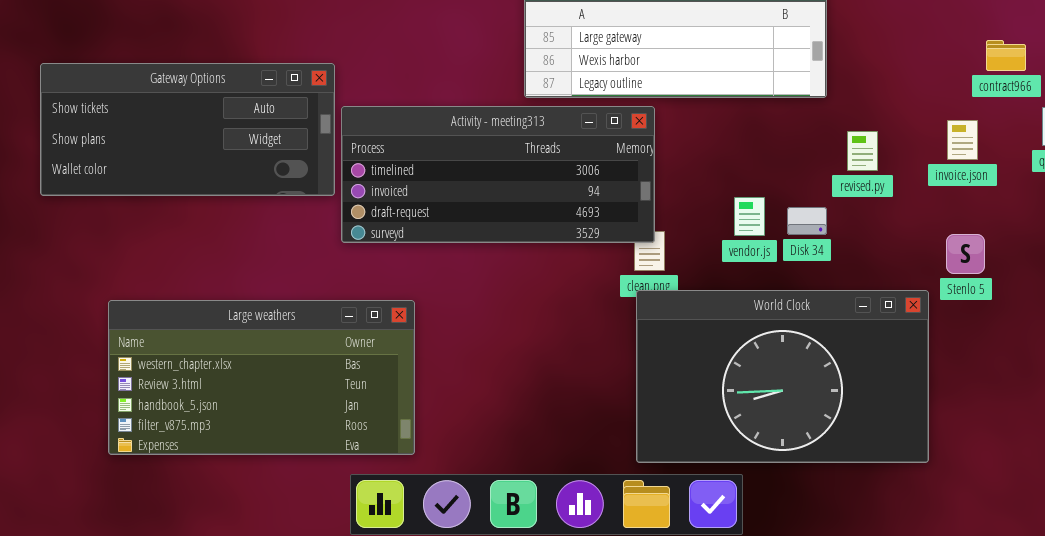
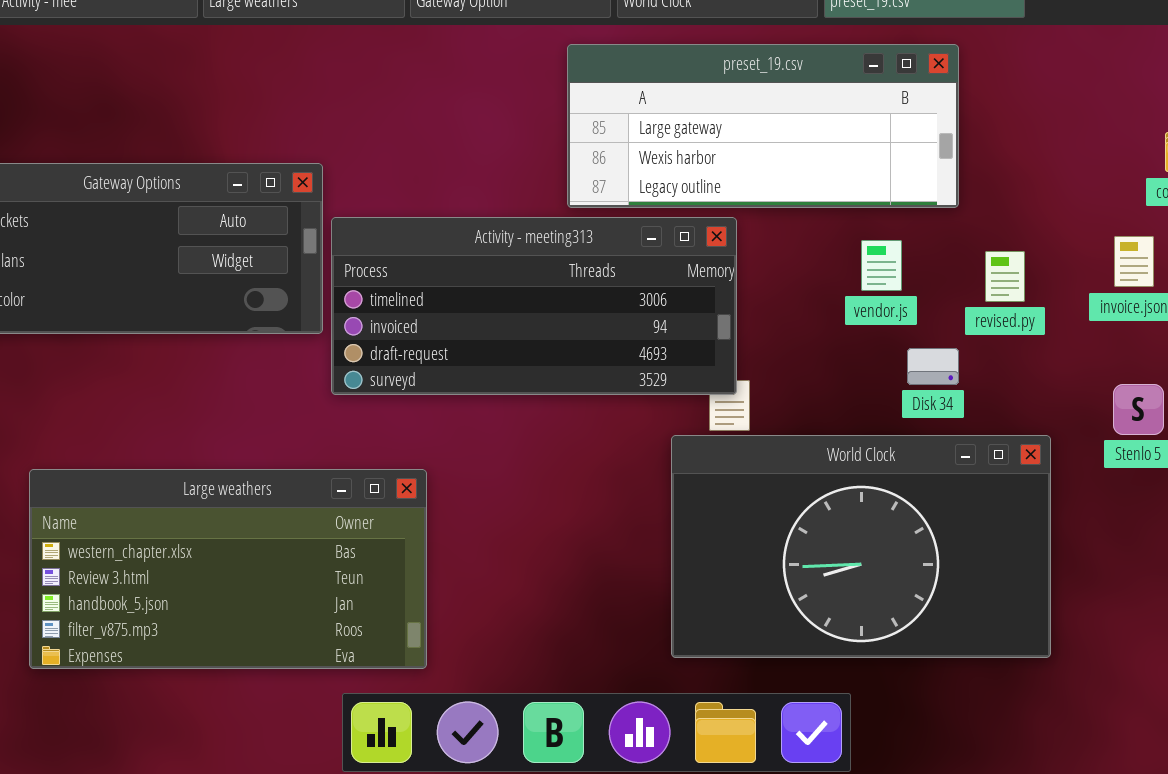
vendor.js: [734,197,765,236] -> [861,240,902,291], moved
World Clock: [636,290,929,463] -> [671,435,1051,658], moved

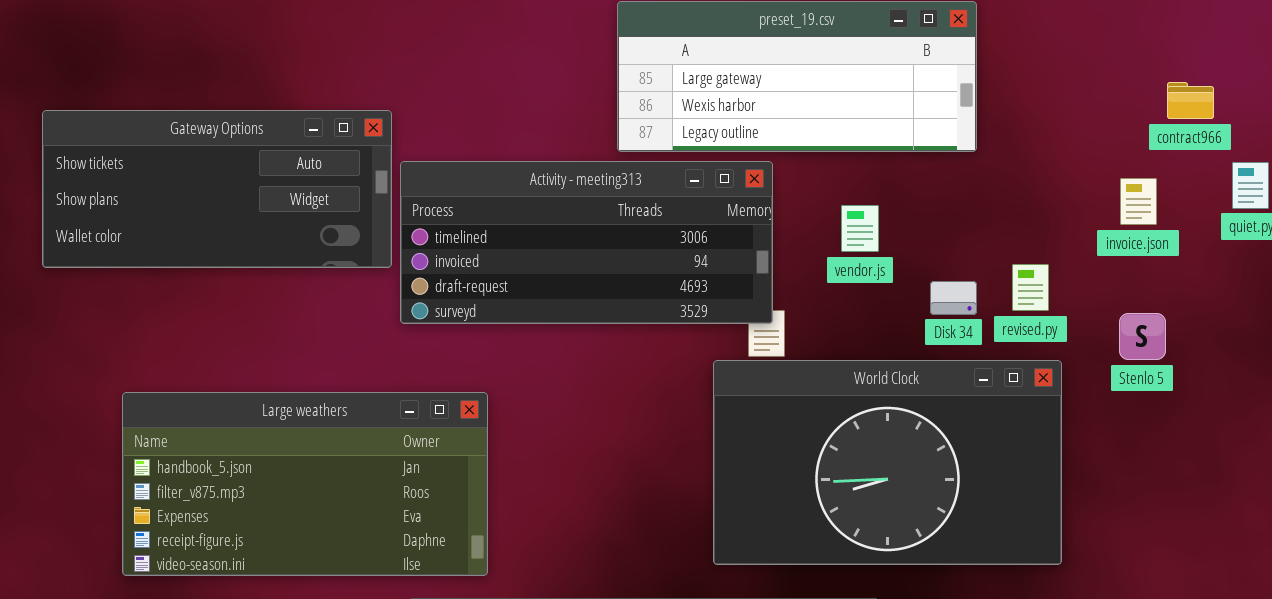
vendor.js: [861,240,902,291] -> [841,205,879,252], moved
revised.py: [985,251,1025,302] -> [1012,264,1049,311], moved
Large weathers: [29,469,427,669] -> [122,392,488,576], scrolled down 2 rows

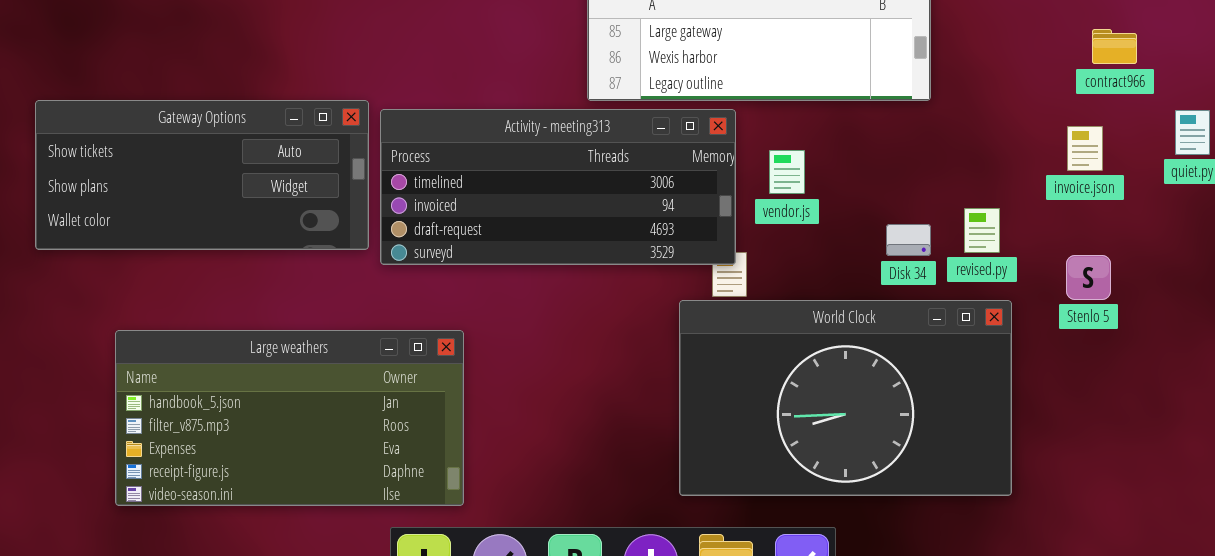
contract966: [1167,82,1214,119] -> [1092,29,1137,64], moved
Gateway Options: [42,110,392,268] -> [35,100,369,250], moved
vendor.js: [841,205,879,252] -> [769,150,805,194], moved

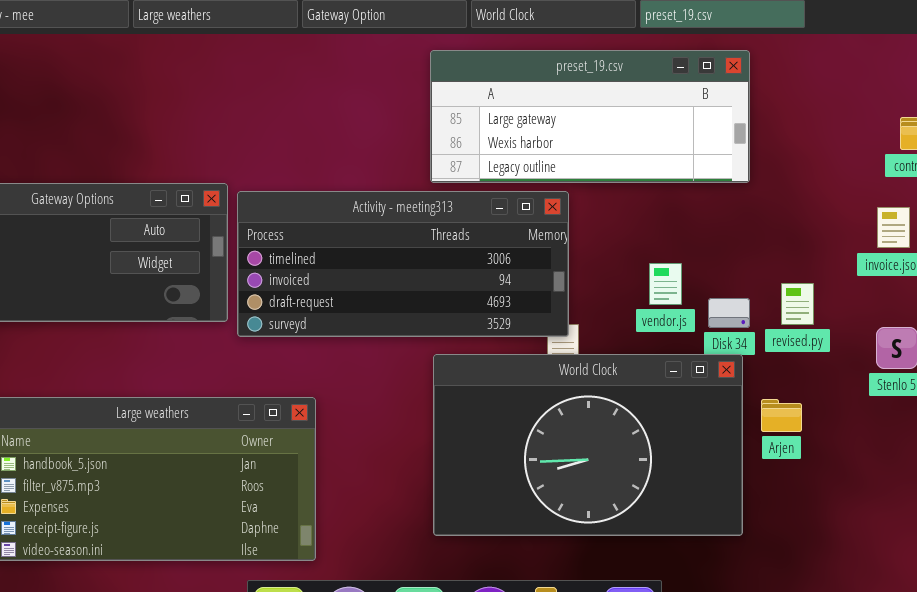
vendor.js: [769,150,805,194] -> [649,263,682,305], moved
World Clock: [679,300,1012,496] -> [433,354,743,536], moved

